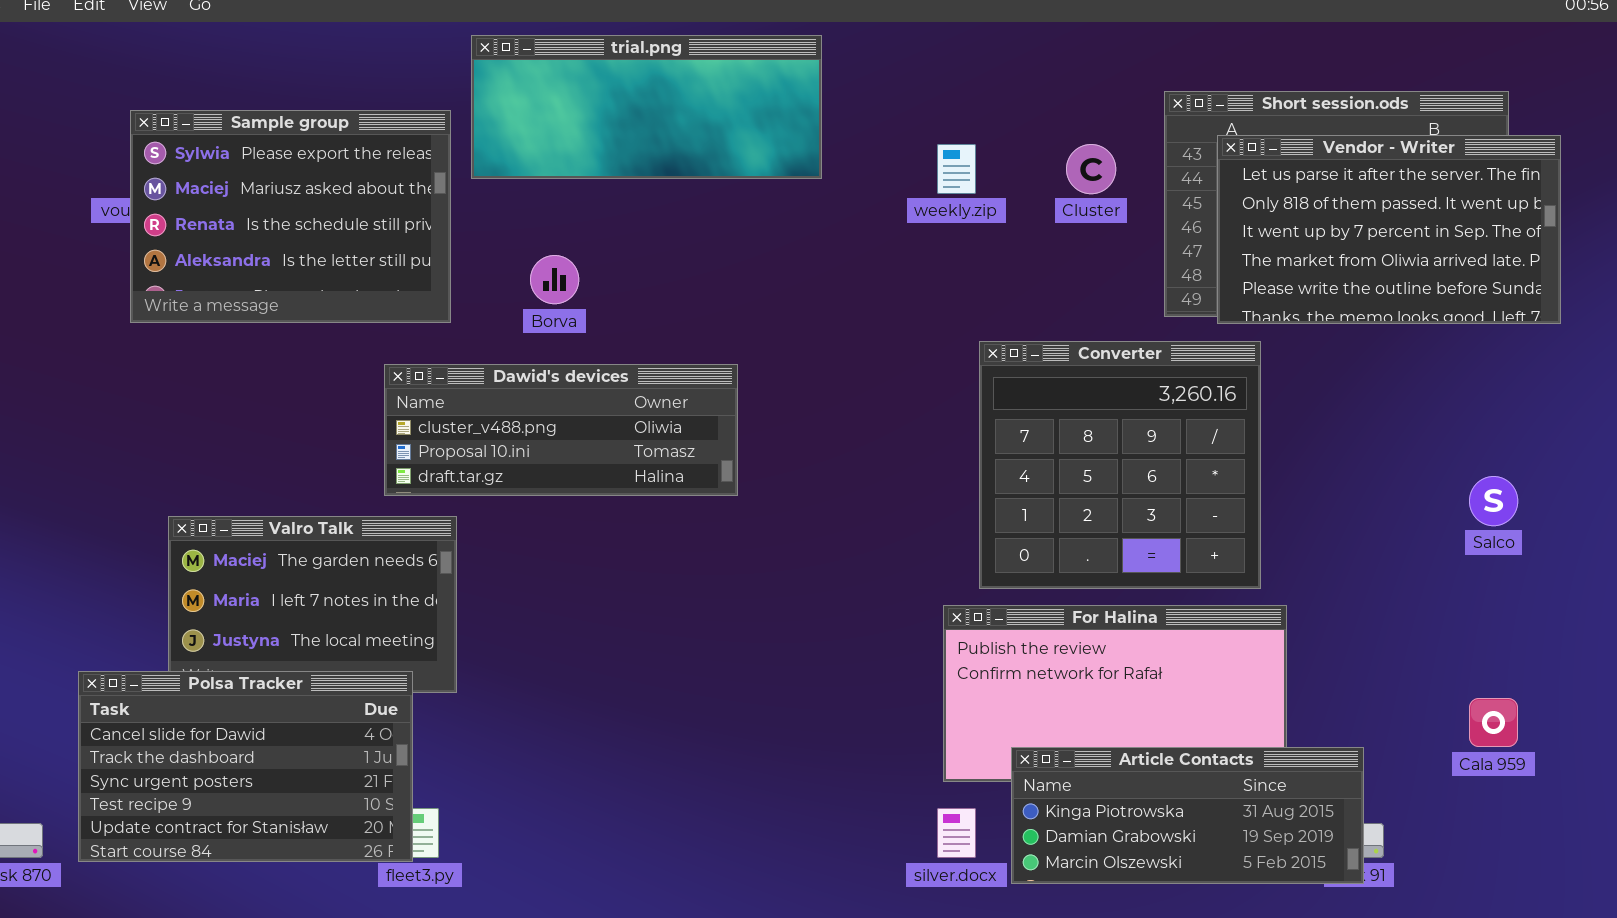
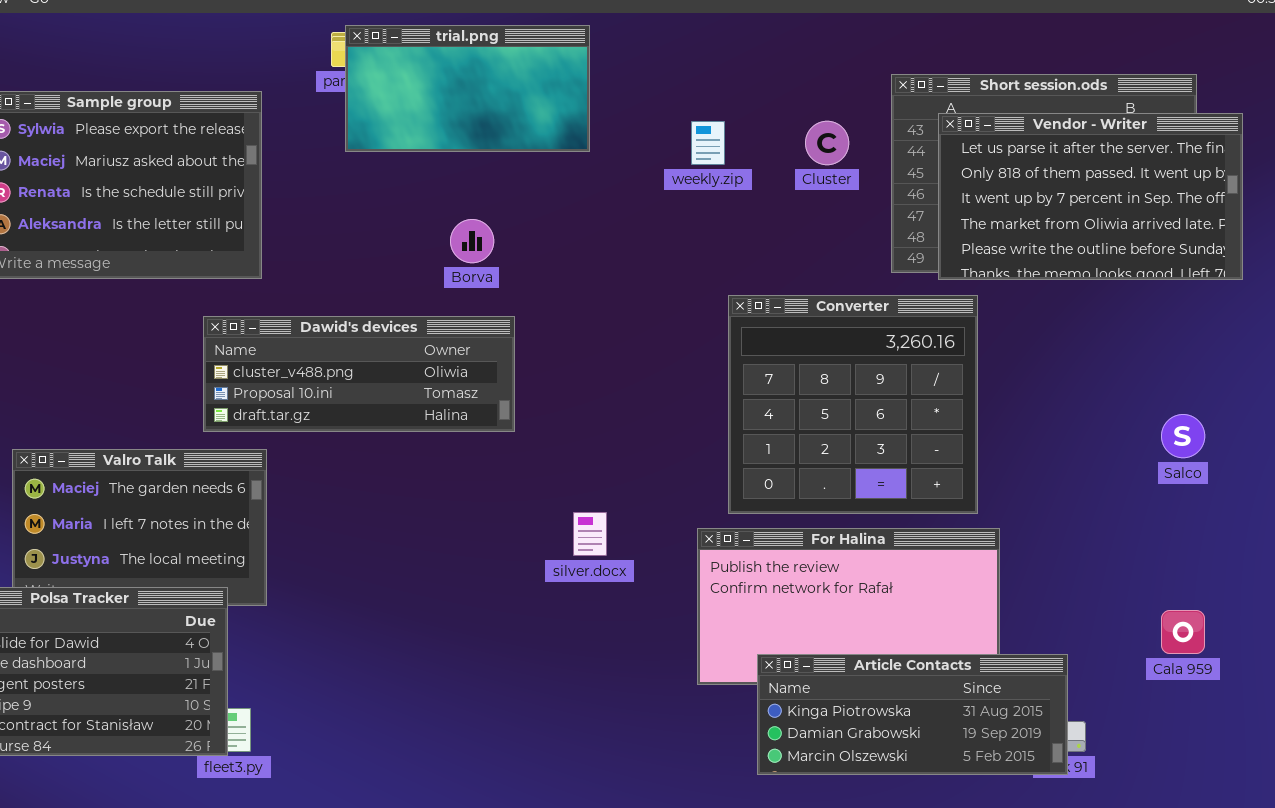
trial.png: [471,35,822,179] -> [345,25,590,152], resized
Borva: [530,255,579,304] -> [450,219,494,263], moved
silver.docx: [937,808,976,858] -> [573,512,607,556], moved

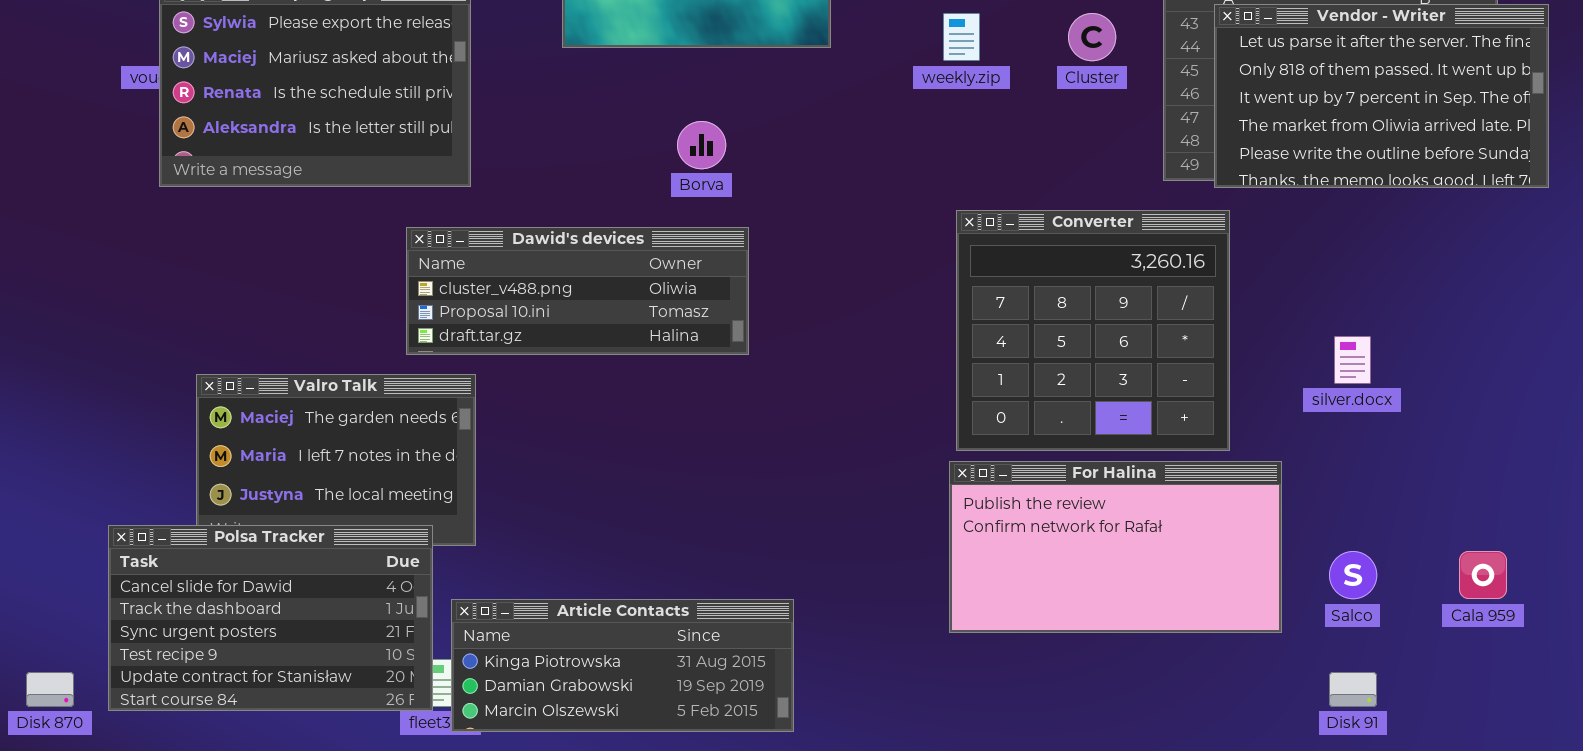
Converter: [728,295,978,514] -> [956,210,1230,451], moved
Salco: [1161,414,1205,458] -> [1329,551,1377,599], moved
silver.docx: [573,512,607,556] -> [1334,336,1371,384], moved
Article Contacts: [757,654,1068,775] -> [451,599,794,732], moved

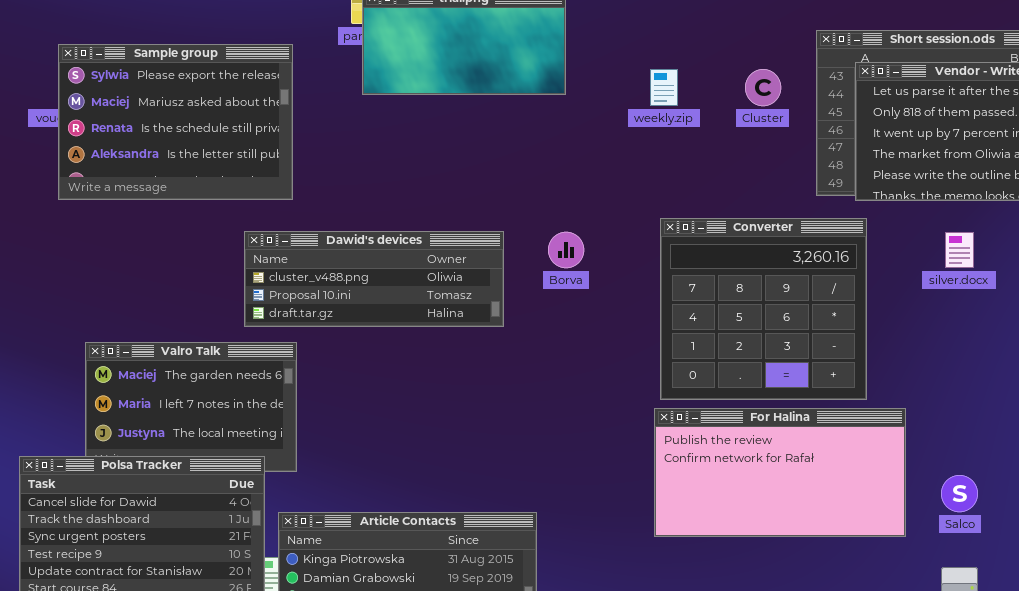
Borva: [677,121,726,169] -> [548,232,584,268], moved
silver.docx: [1334,336,1371,384] -> [945,232,974,268], moved

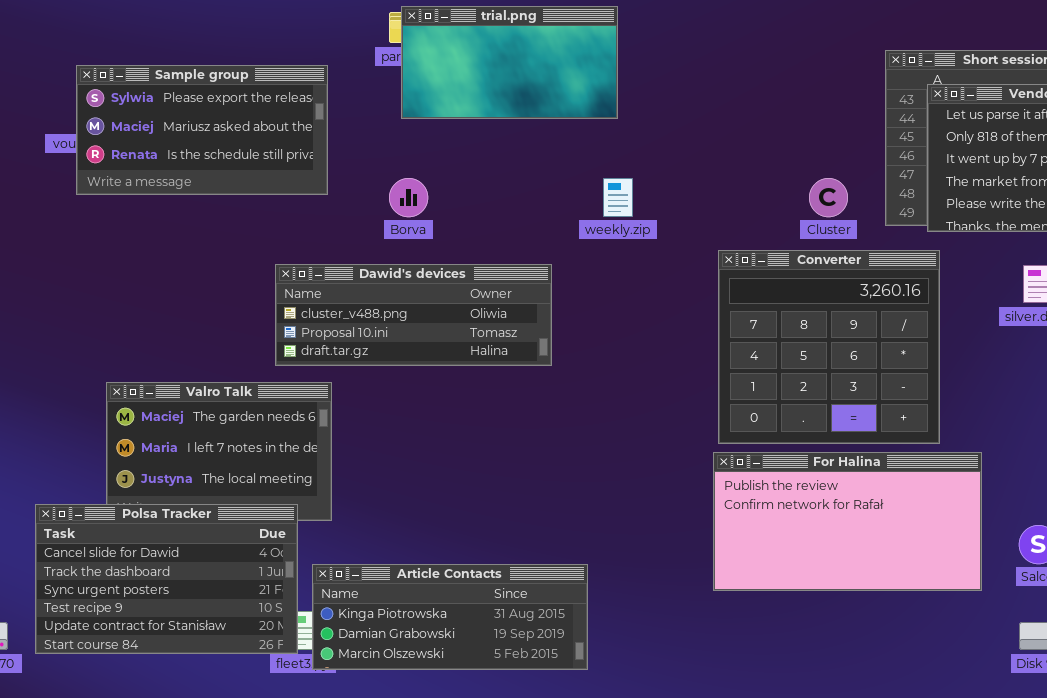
Sample group: [58,44,293,200] -> [76,65,328,195], resized
weekly.zip: [650,69,678,106] -> [603,178,633,217], moved
Cluster: [745,69,781,106] -> [809,178,848,217], moved
Borva: [548,232,584,268] -> [389,178,428,217], moved

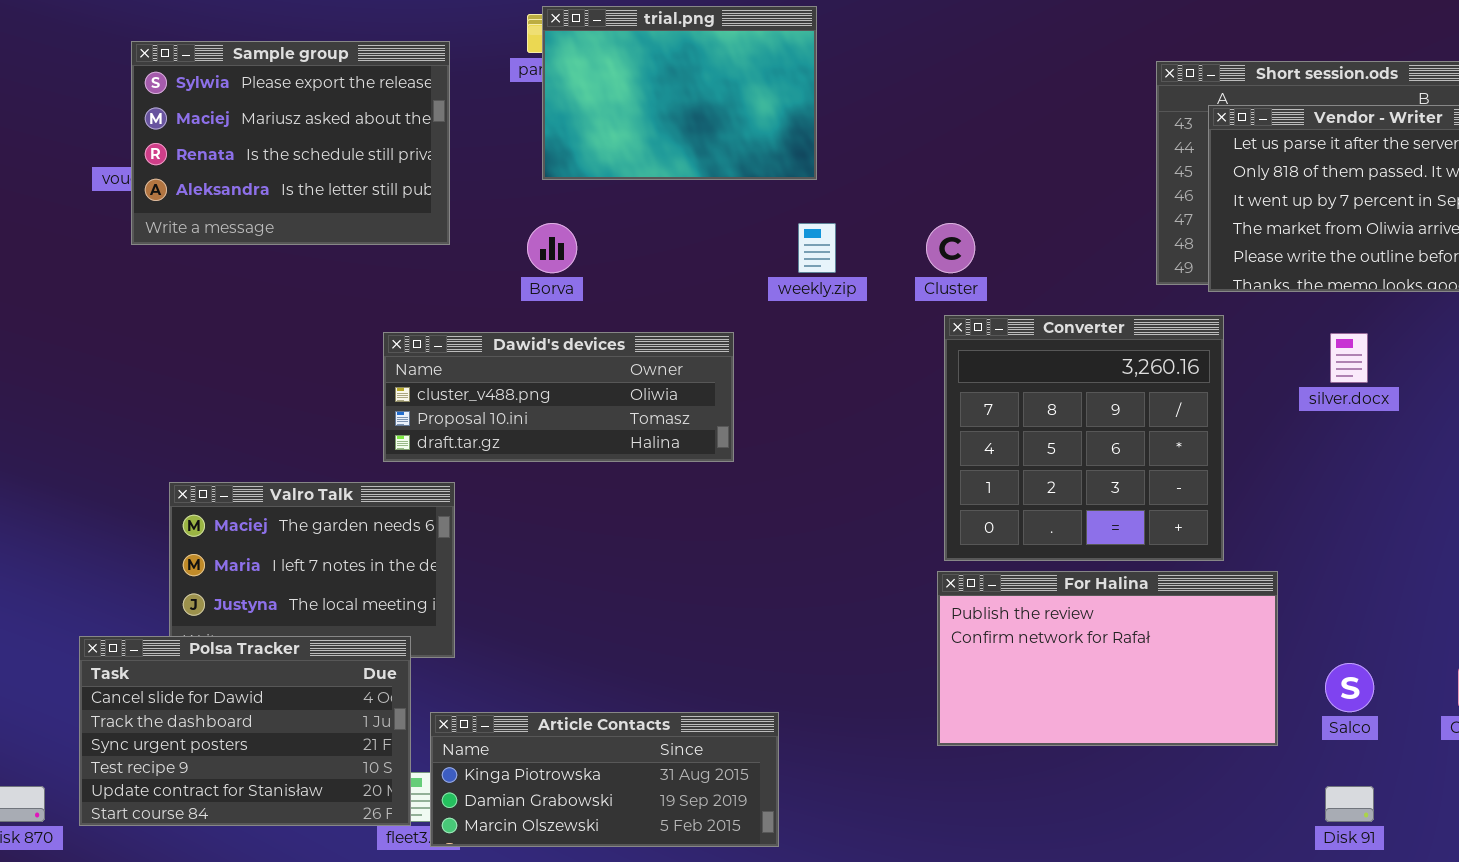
trial.png: [401,6,618,119] -> [542,6,817,180], resized
Sample group: [76,65,328,195] -> [131,41,450,245], resized
Cluster: [809,178,848,217] -> [926,223,975,273], moved

